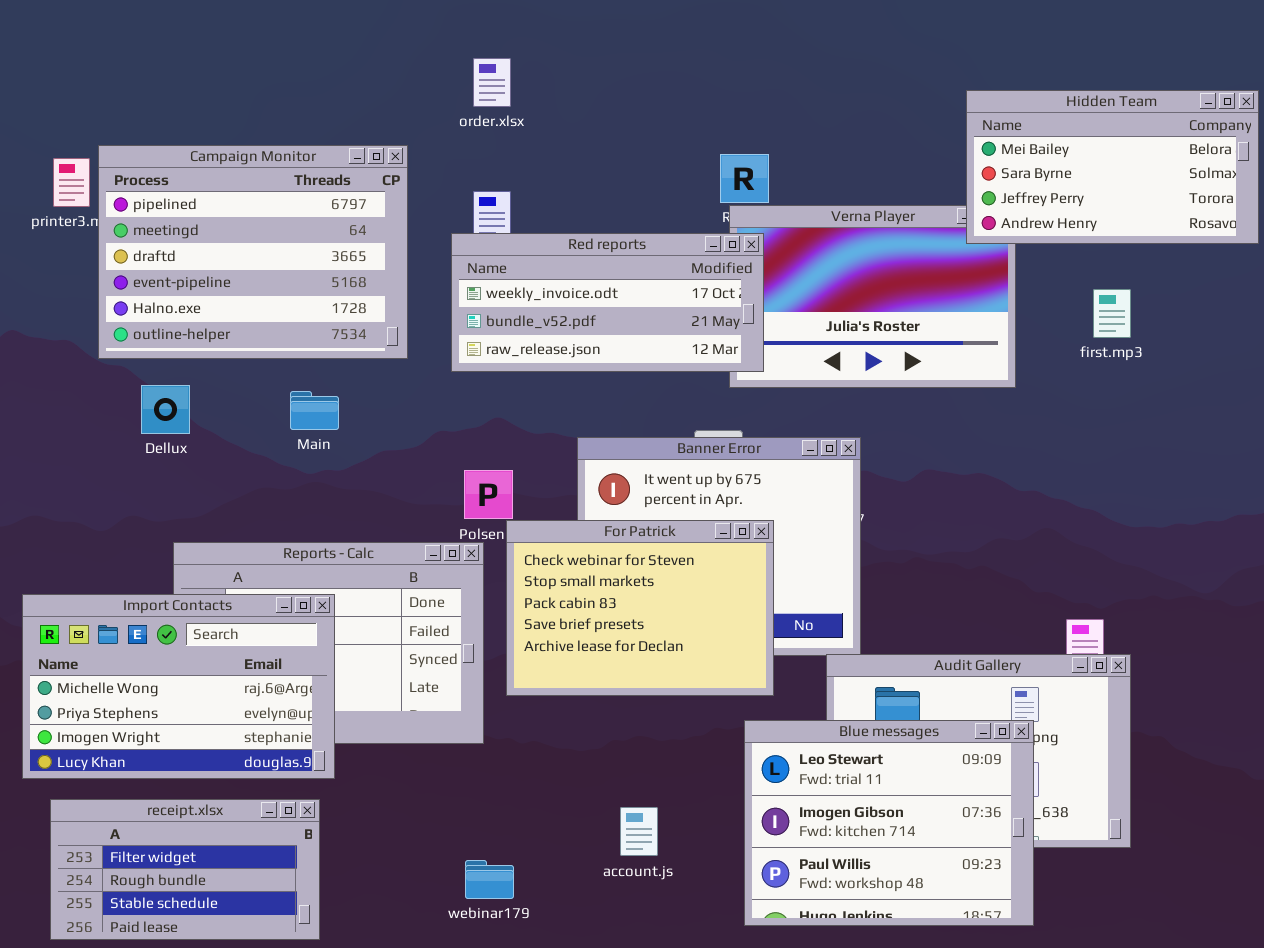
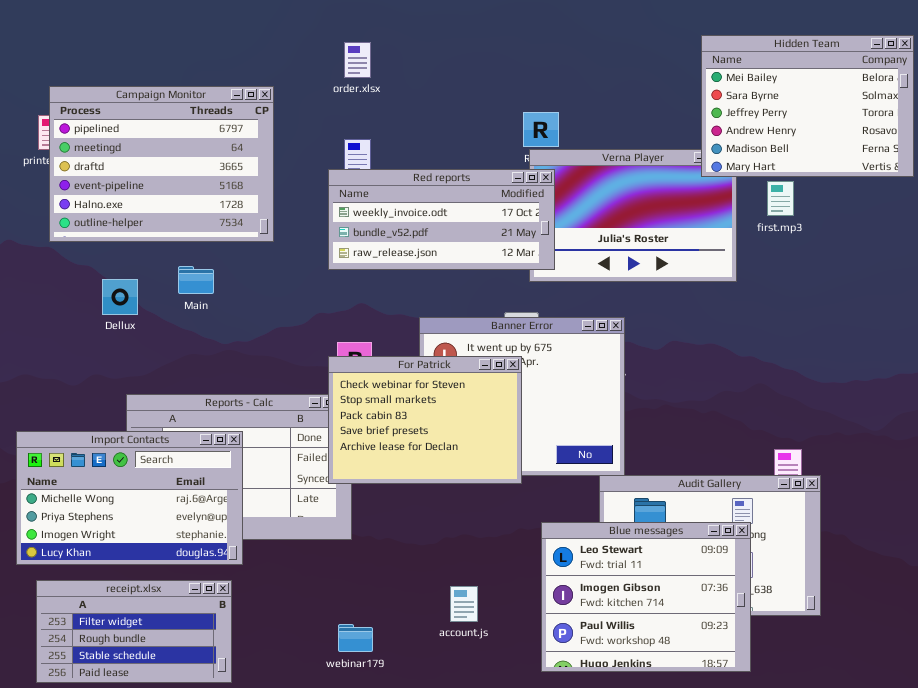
Hidden Team: [966,90,1259,244] -> [701,35,914,177], resized
Campaign Monitor: [98,145,408,359] -> [49,86,274,242], moved
first.mp3: [1093,289,1131,338] -> [767,181,794,216], moved
Main: [290,391,339,430] -> [178,266,214,294], moved
For Patrick: [506,520,774,696] -> [328,356,522,484], moved

